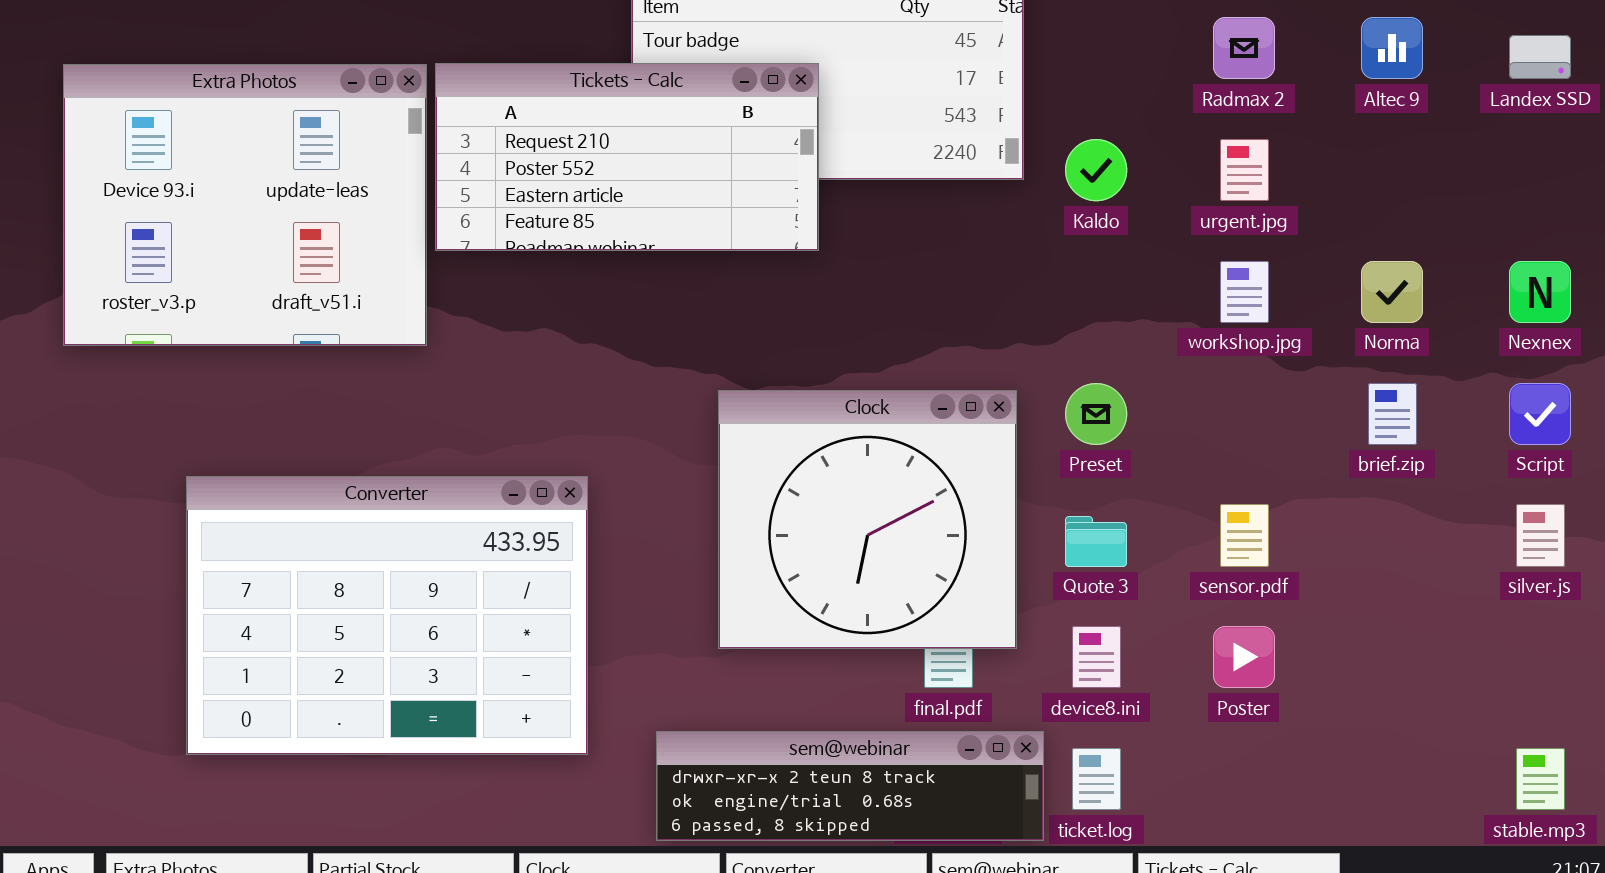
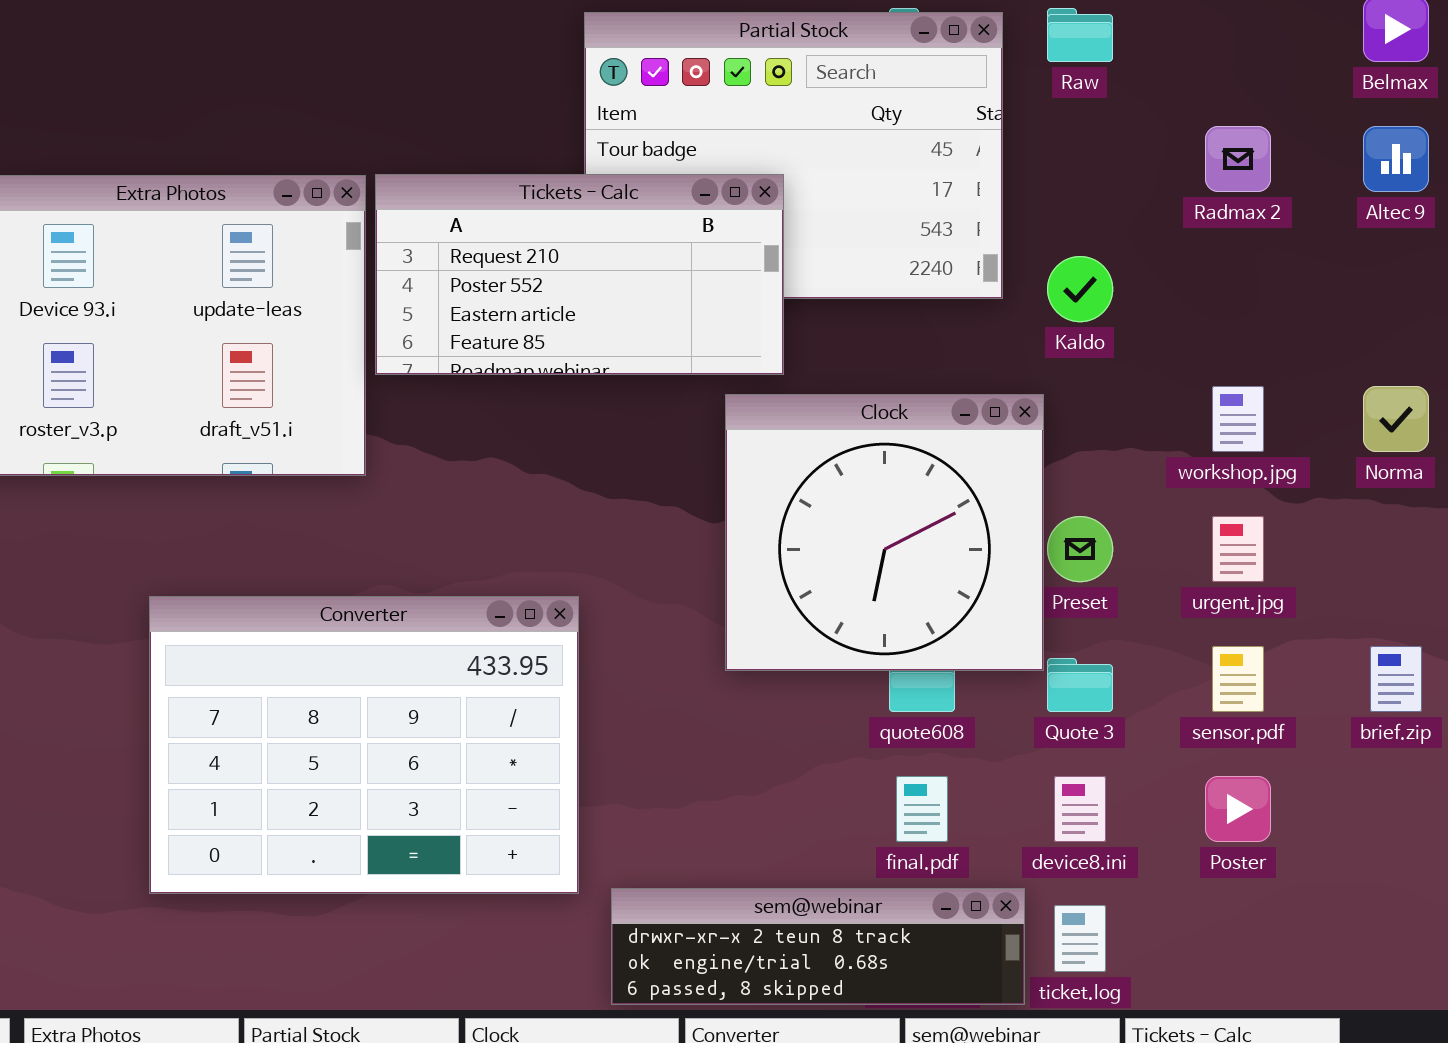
urgent.jpg: [1220,139,1269,201] -> [1212,516,1264,582], moved
brief.zip: [1368,383,1417,445] -> [1370,646,1422,712], moved
Clock: [718,390,1017,649] -> [725,394,1044,671], moved
Converter: [186,476,588,755] -> [149,596,579,894], moved

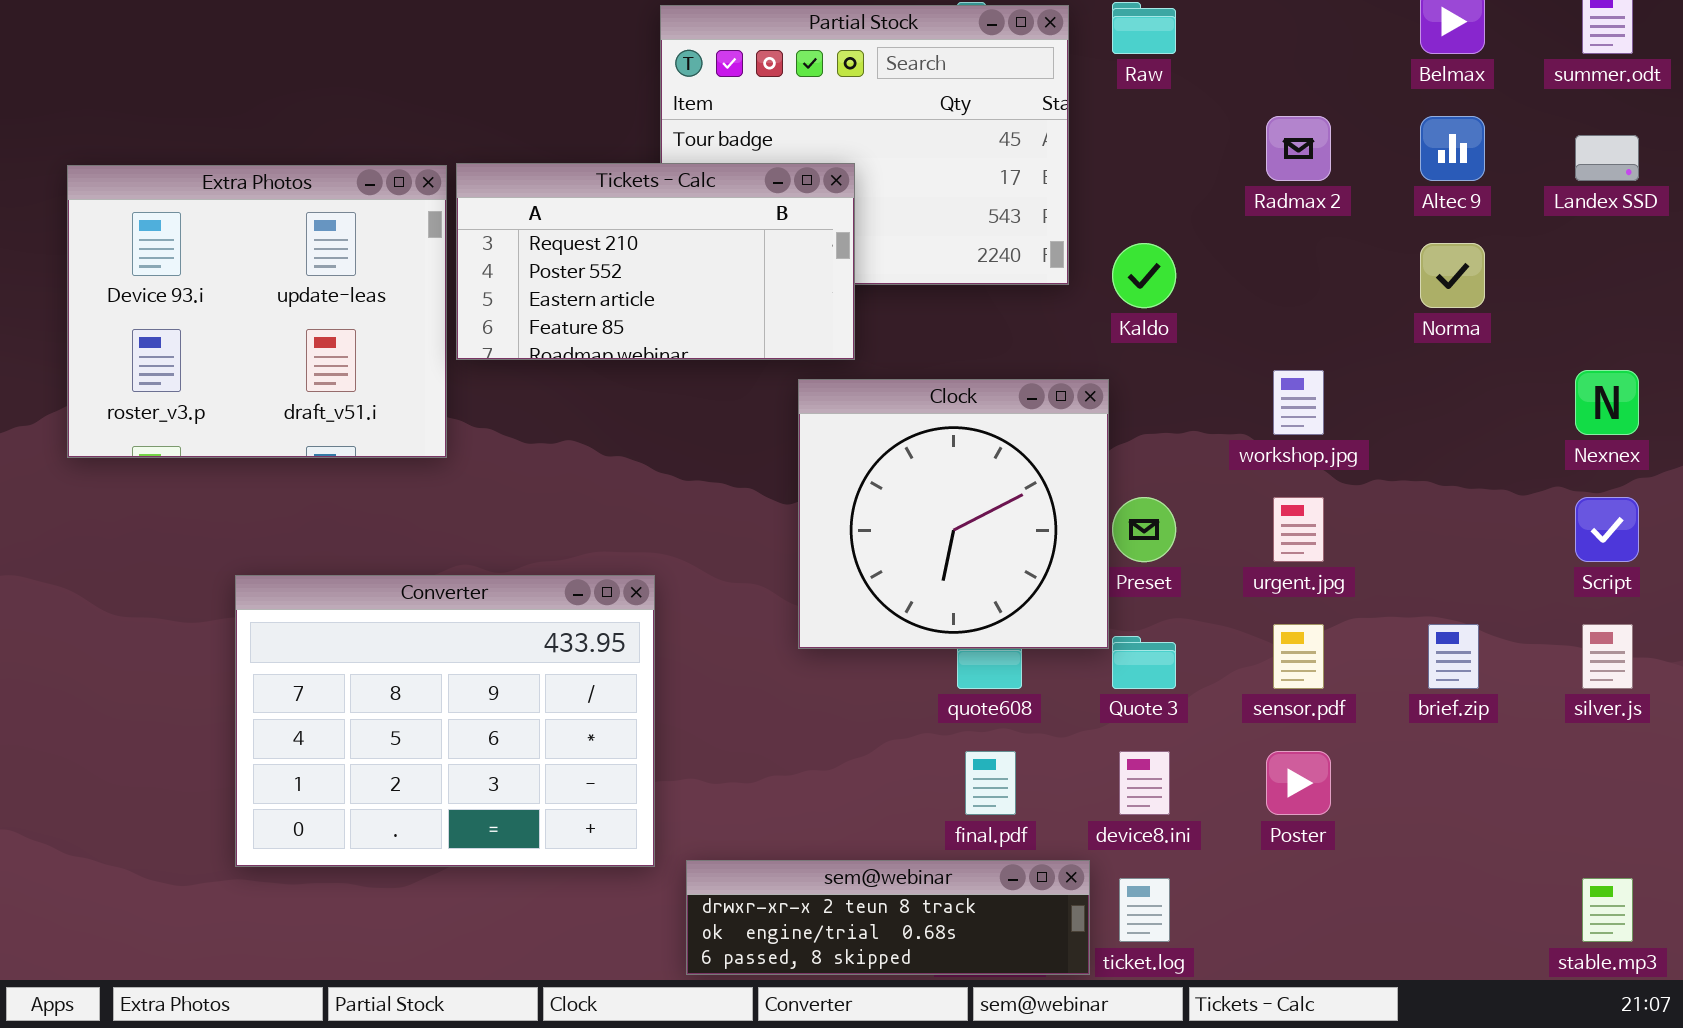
Norma: [1363,386,1429,452] -> [1420,243,1485,308], moved

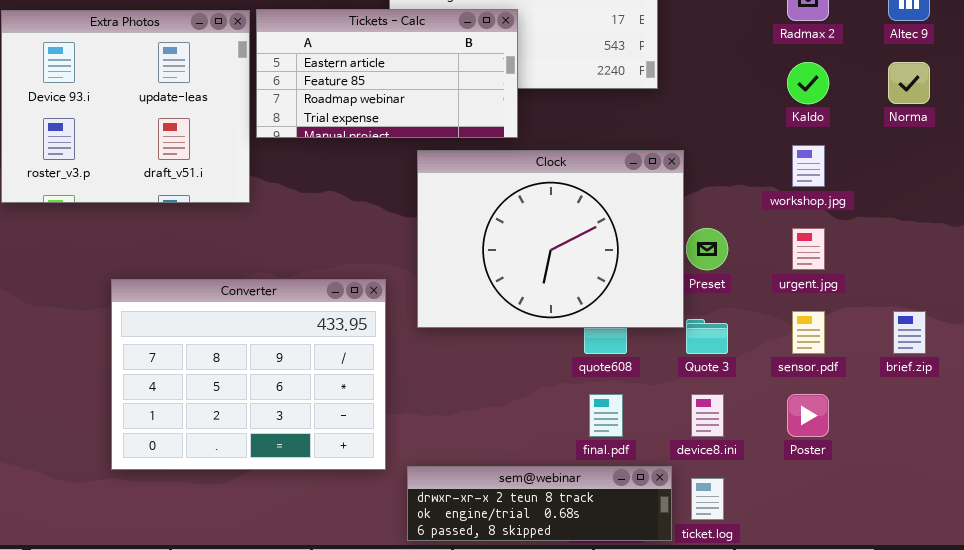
Tickets - Calc: [456,163,855,360] -> [256,9,518,138], scrolled down 2 rows
Kaldo: [1112,243,1176,308] -> [787,62,829,104], moved
Clock: [798,379,1109,649] -> [417,150,684,328], resized

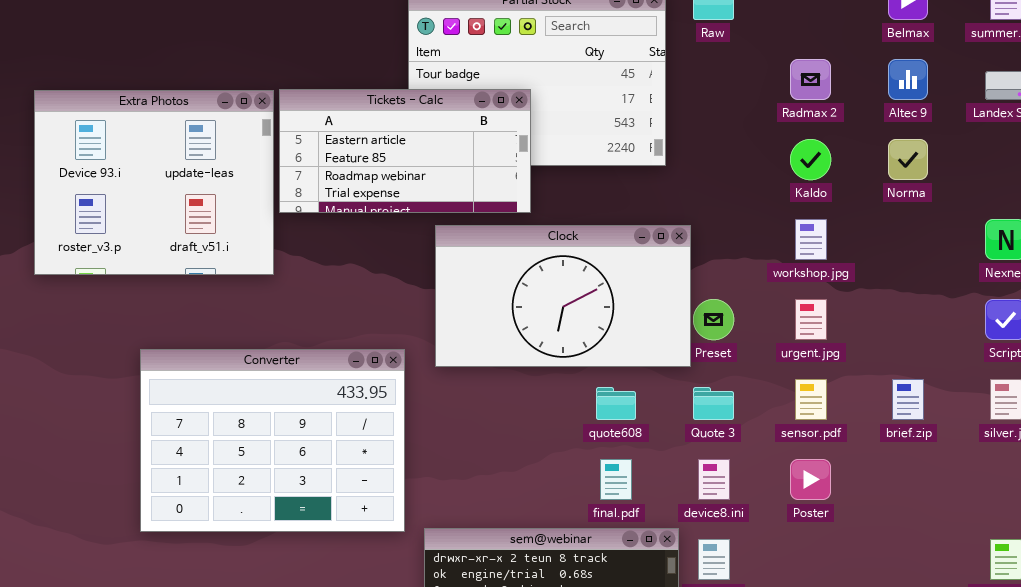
Clock: [417,150,684,328] -> [435,225,691,367], resized

